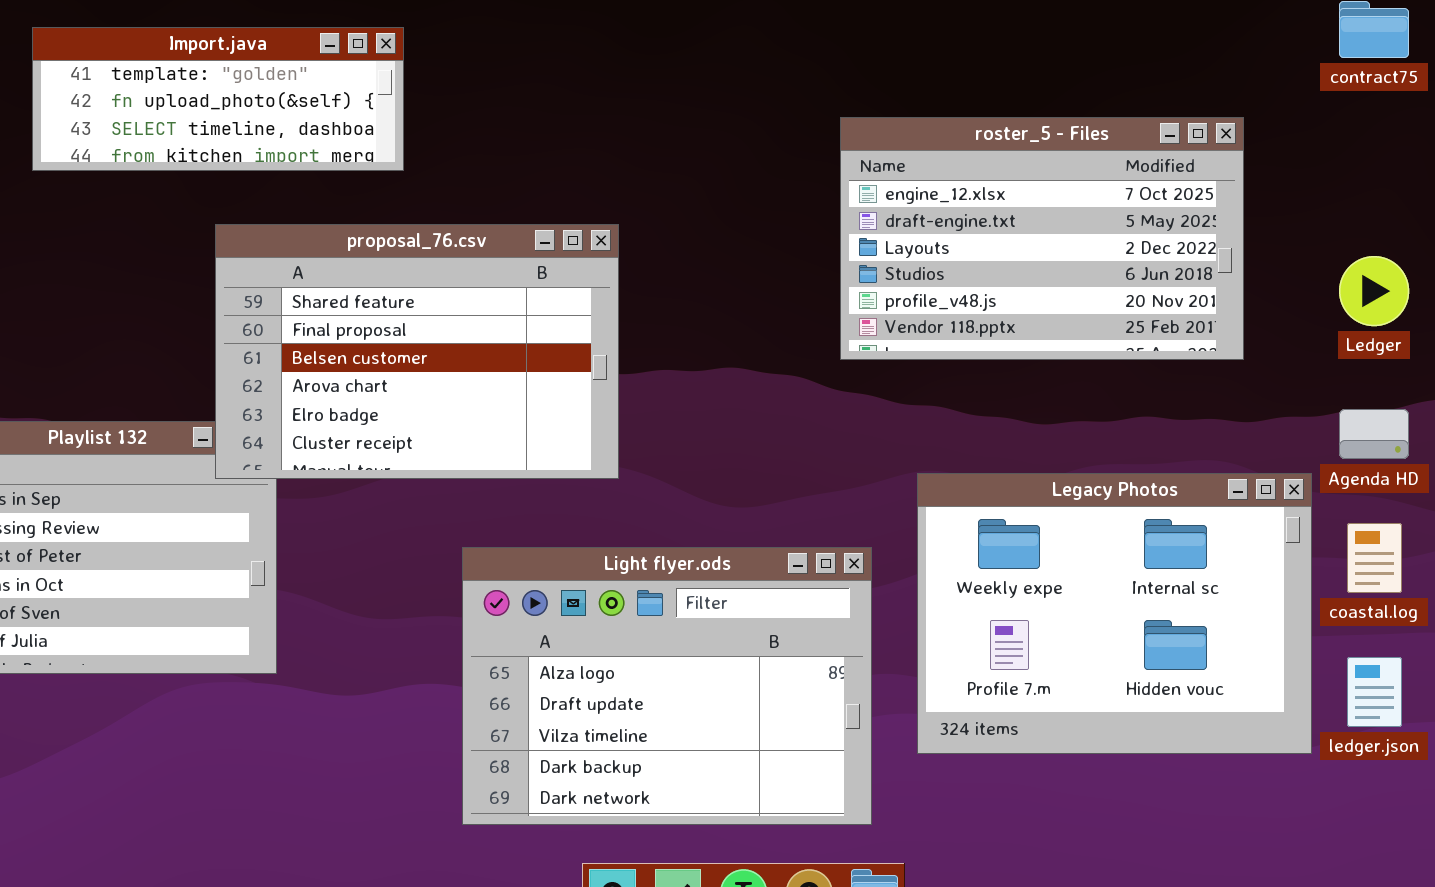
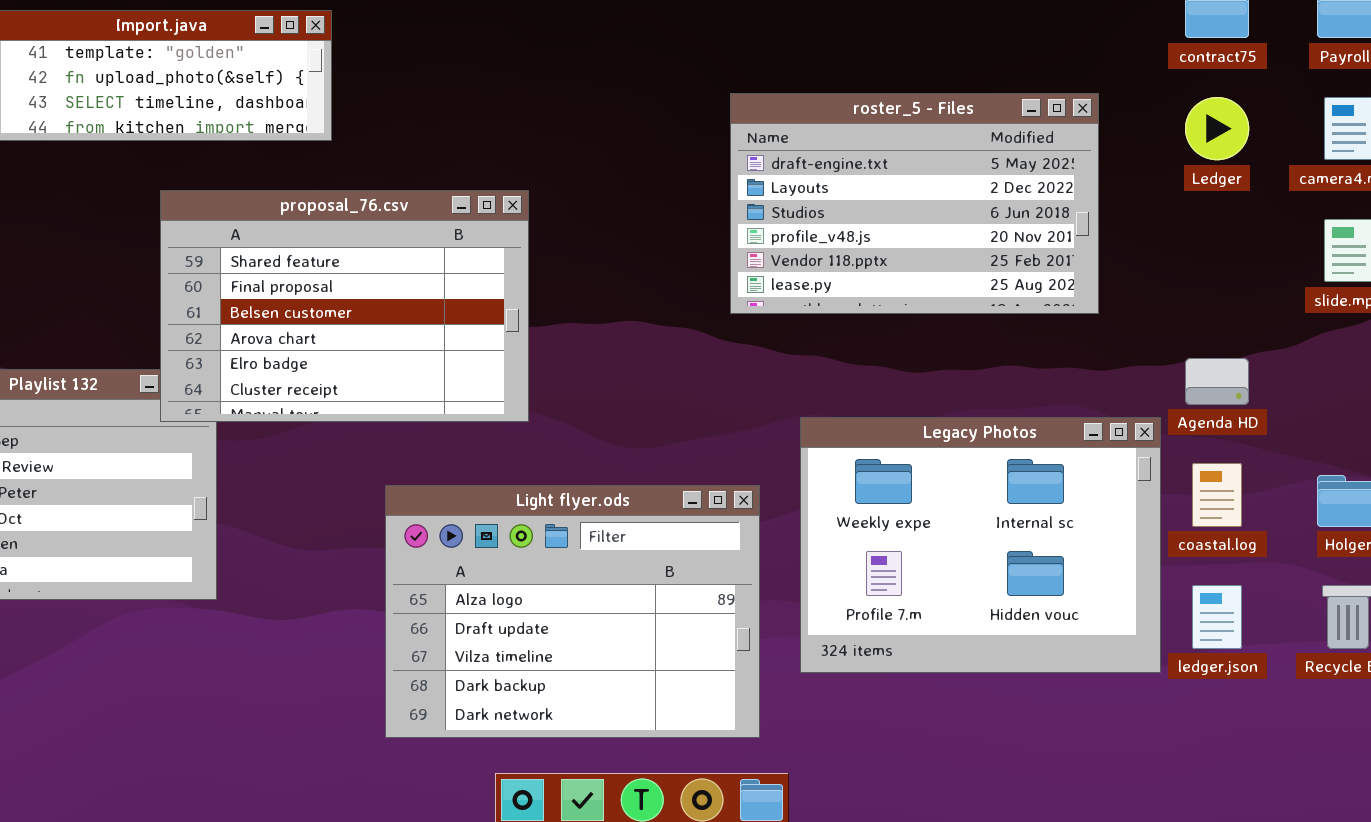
roster_5 - Files: [840,117,1244,360] -> [730,93,1099,314], scrolled down 1 row
Ledger: [1339,256,1409,326] -> [1185,97,1249,160], moved

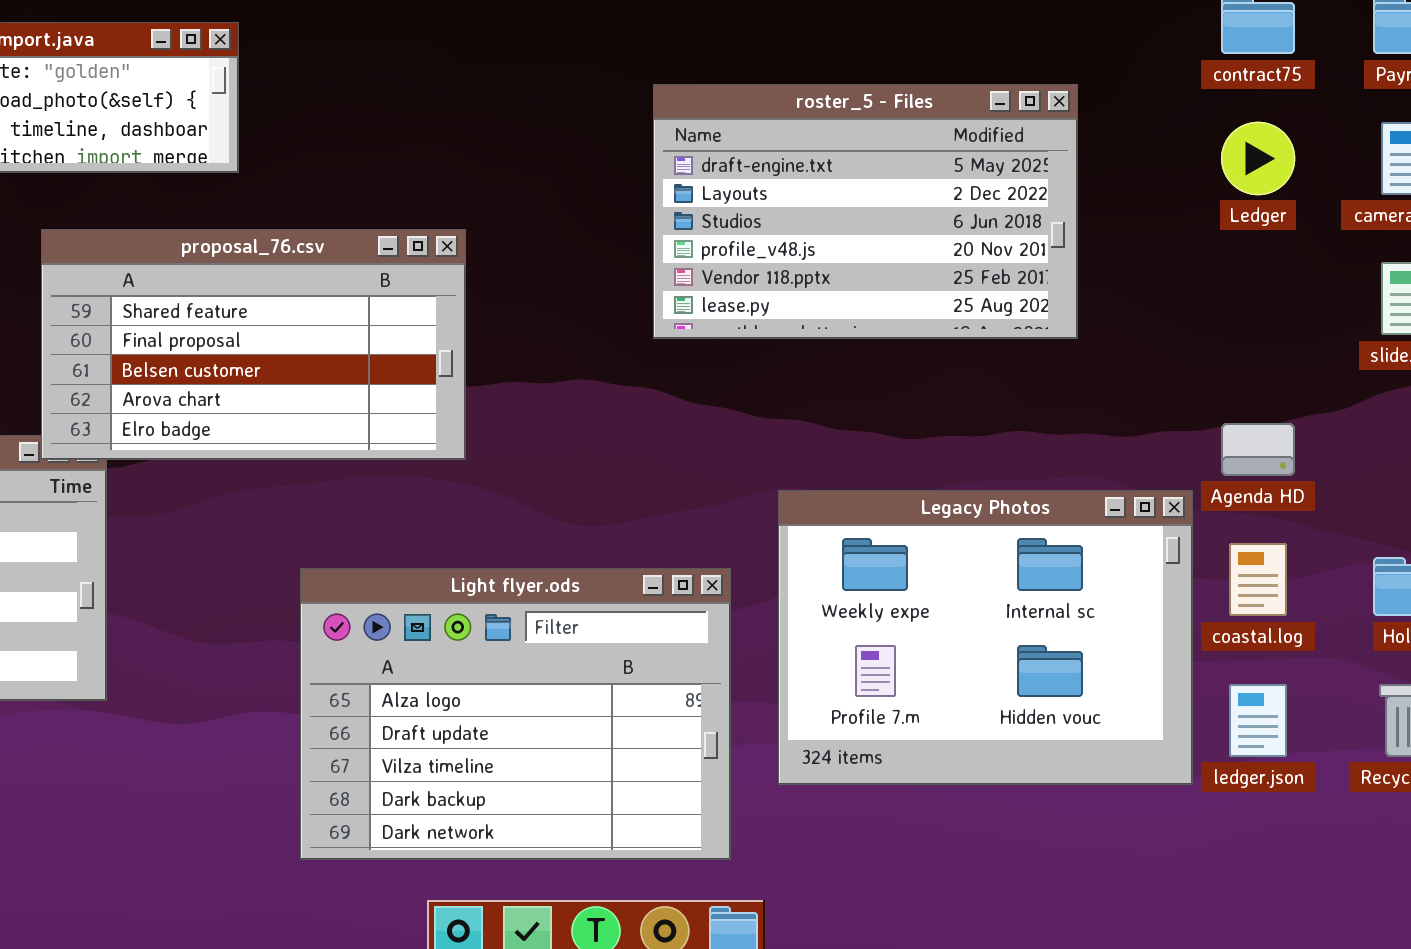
roster_5 - Files: [730,93,1099,314] -> [653,84,1078,339], moved
proposal_76.csv: [160,190,529,422] -> [41,229,466,460], resized

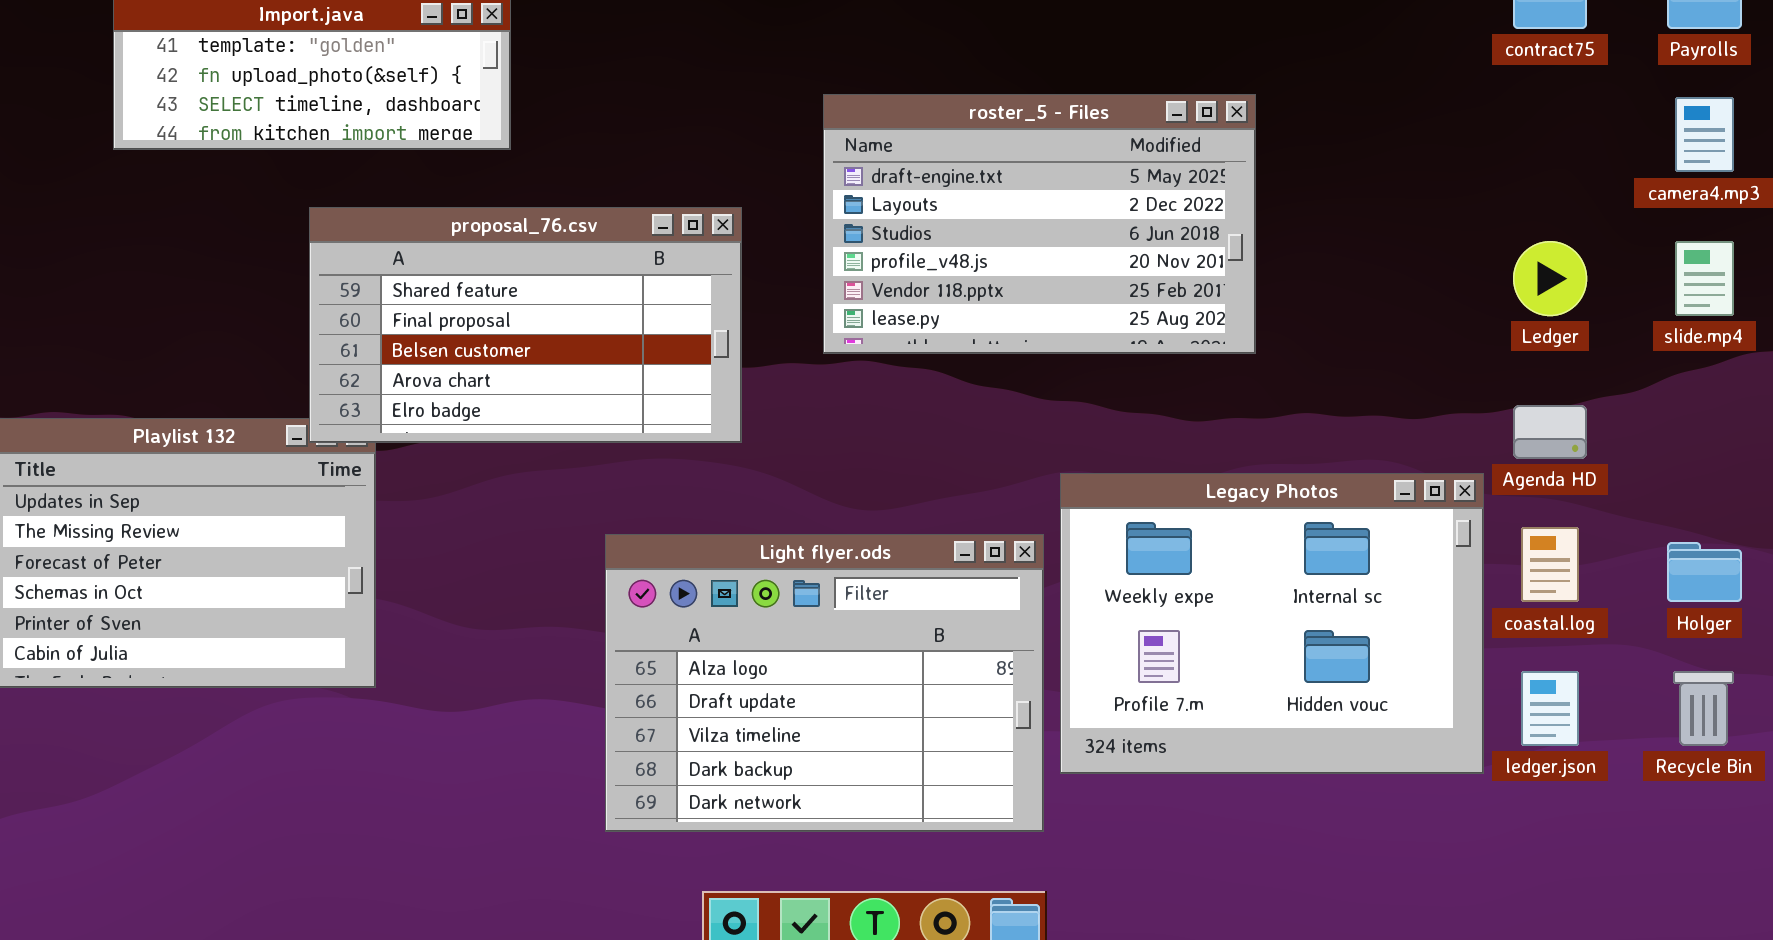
roster_5 - Files: [653,84,1078,339] -> [823,94,1256,354], moved
Ledger: [1221,122,1295,195] -> [1513,241,1587,316], moved
Light flyer.ods: [300,568,731,860] -> [605,534,1044,832], moved

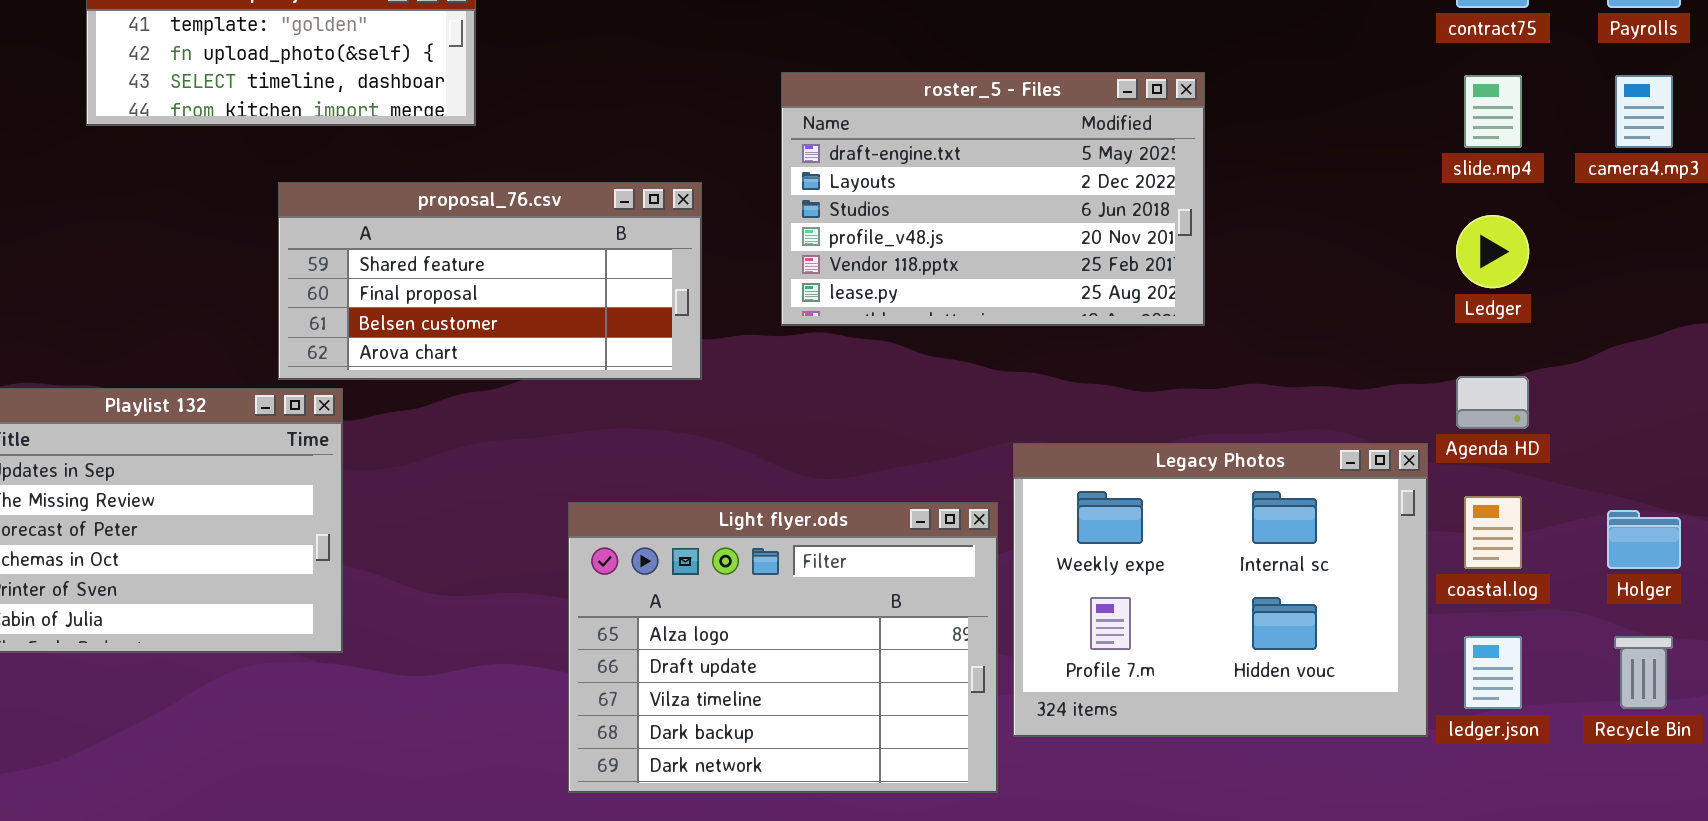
proposal_76.csv: [309,207,742,443] -> [278,182,702,380], resized
slide.mp4: [1675,241,1734,316] -> [1464,75,1522,148], moved

